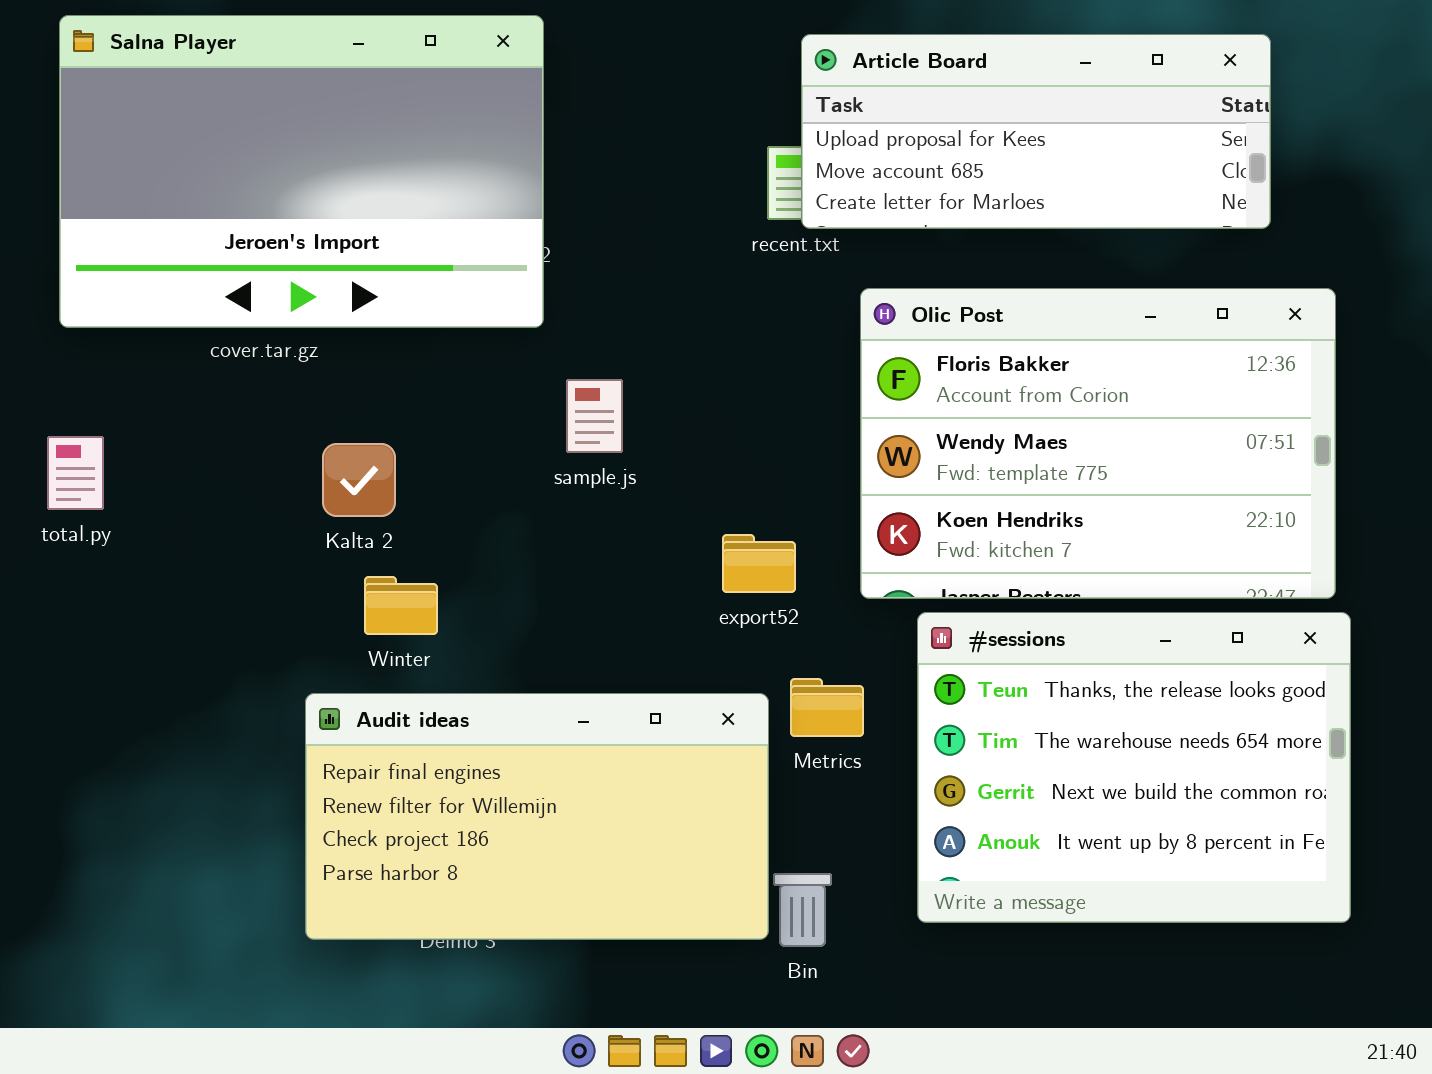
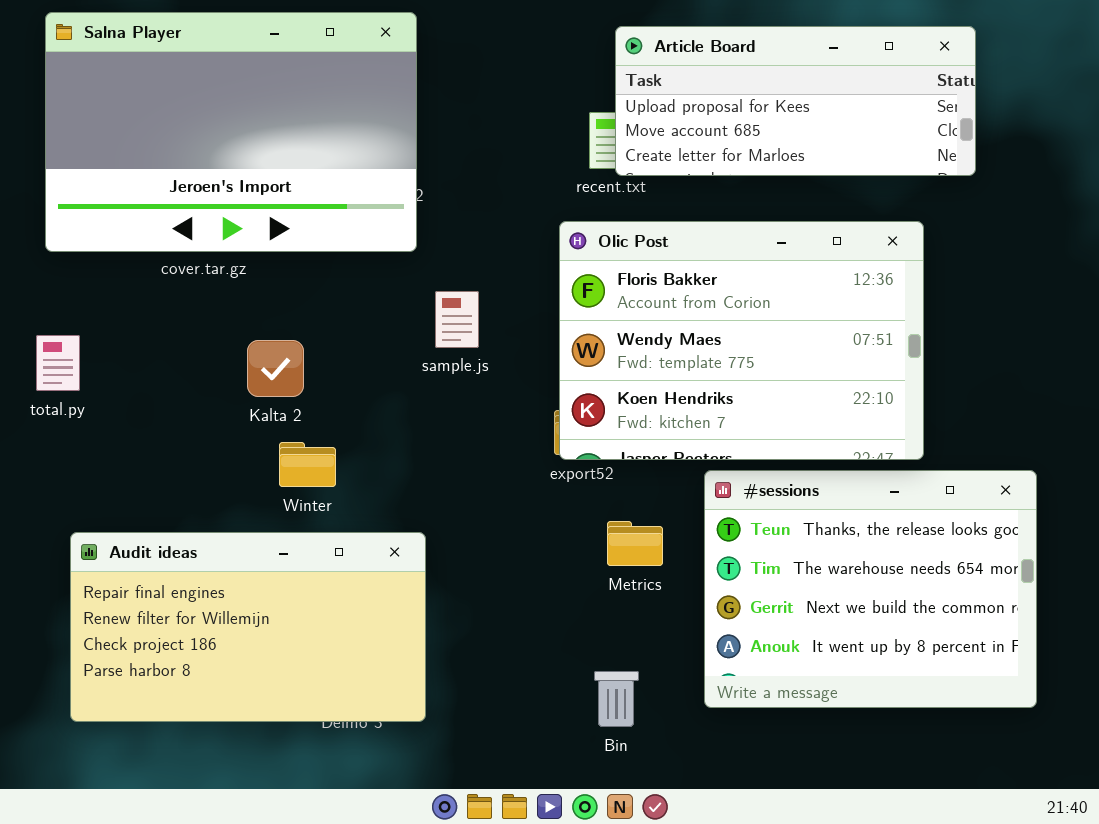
Olic Post: [860,288,1336,599] -> [559,221,924,460], moved
Audit ideas: [305,693,769,940] -> [70,532,426,722], moved

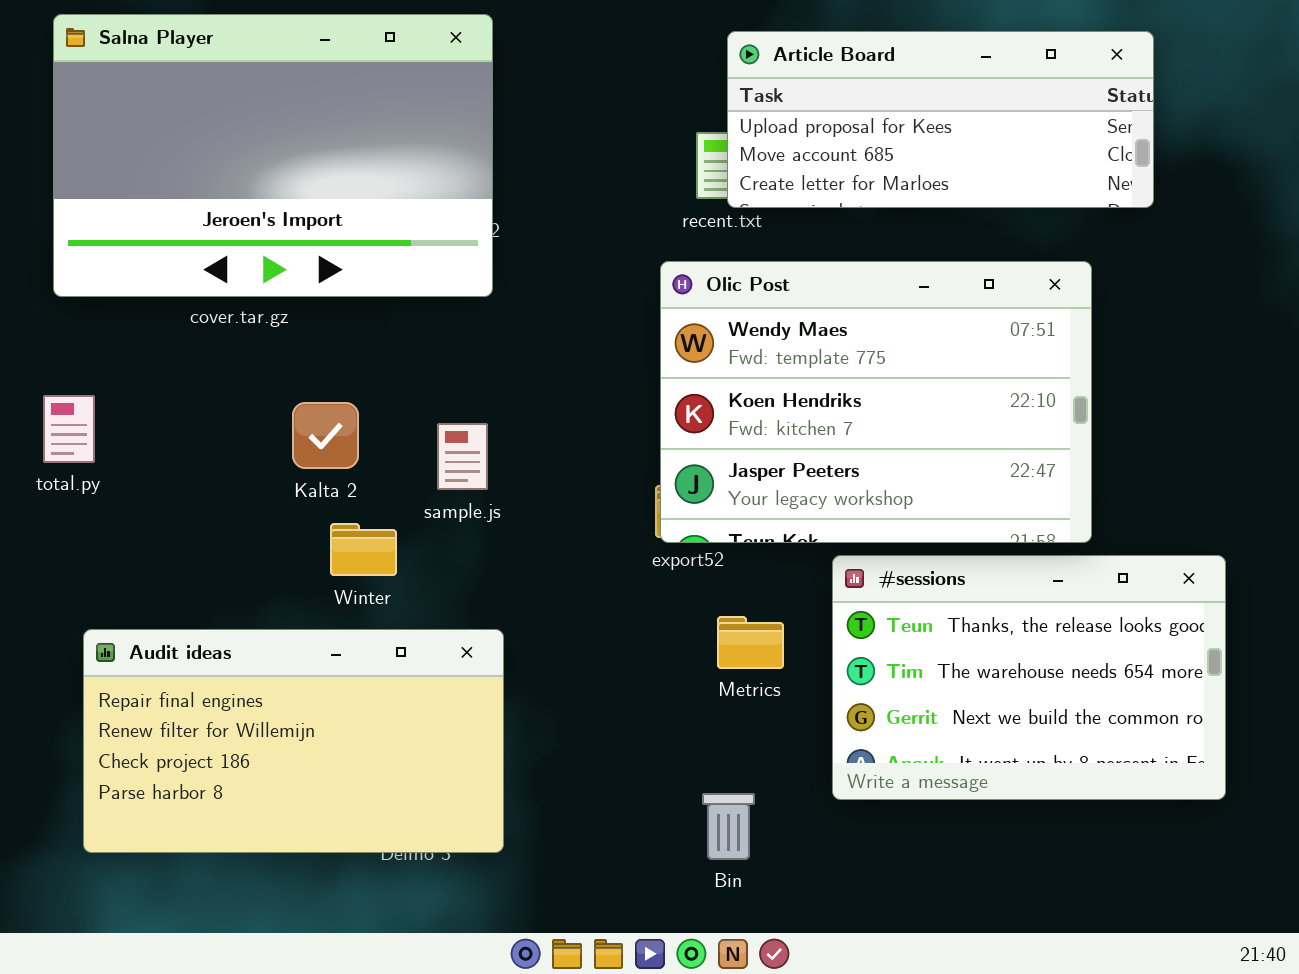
Olic Post: [559,221,924,460] -> [660,261,1092,543], scrolled down 1 row
sample.js: [435,291,479,348] -> [437,423,488,490], moved
#sessions: [704,470,1037,708] -> [832,555,1226,800], resized

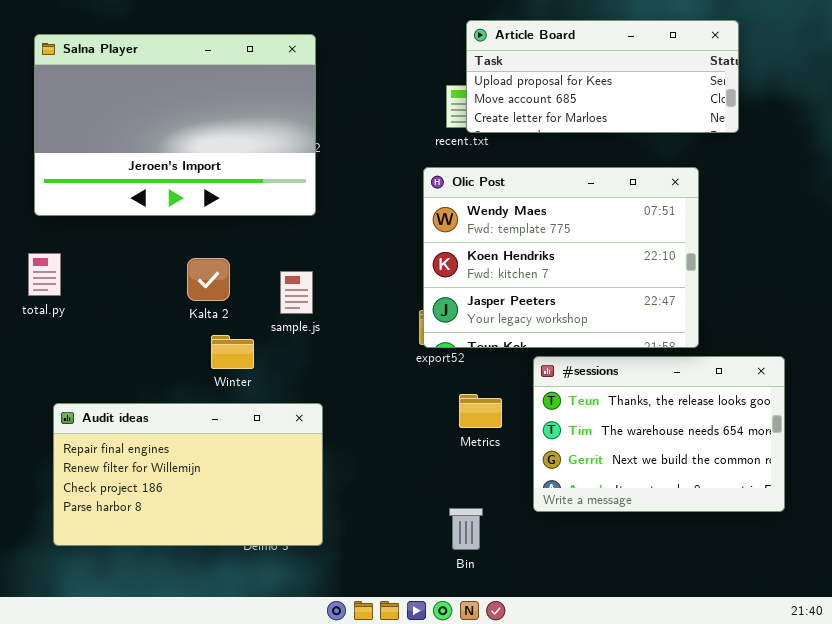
Salna Player: [53,14,493,297] -> [34,34,316,216], moved

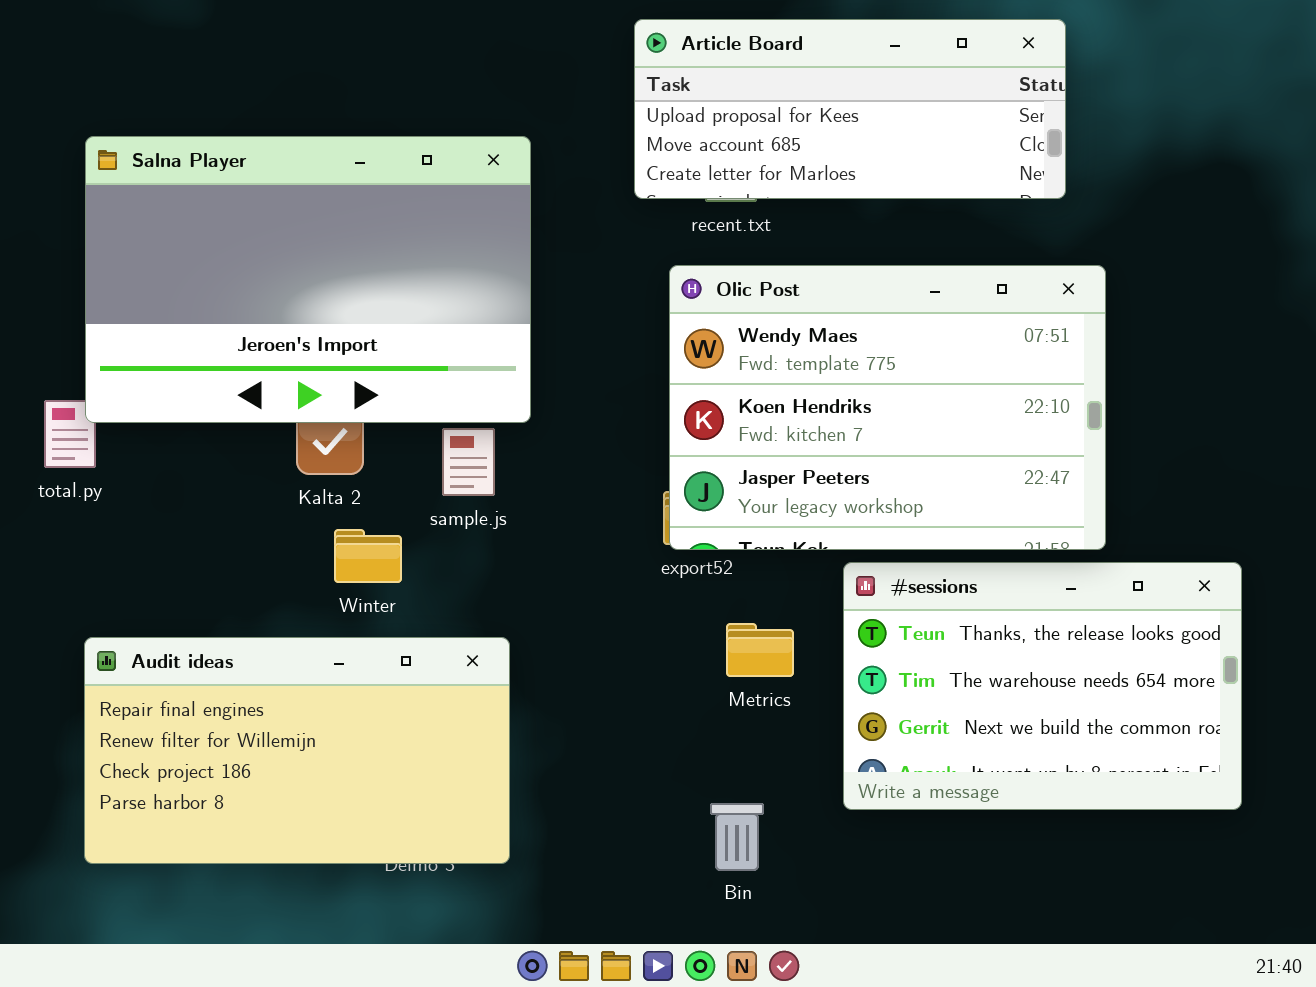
Article Board: [466,20,739,133] -> [634,19,1066,199], moved
Salna Player: [34,34,316,216] -> [85,136,531,423], moved

